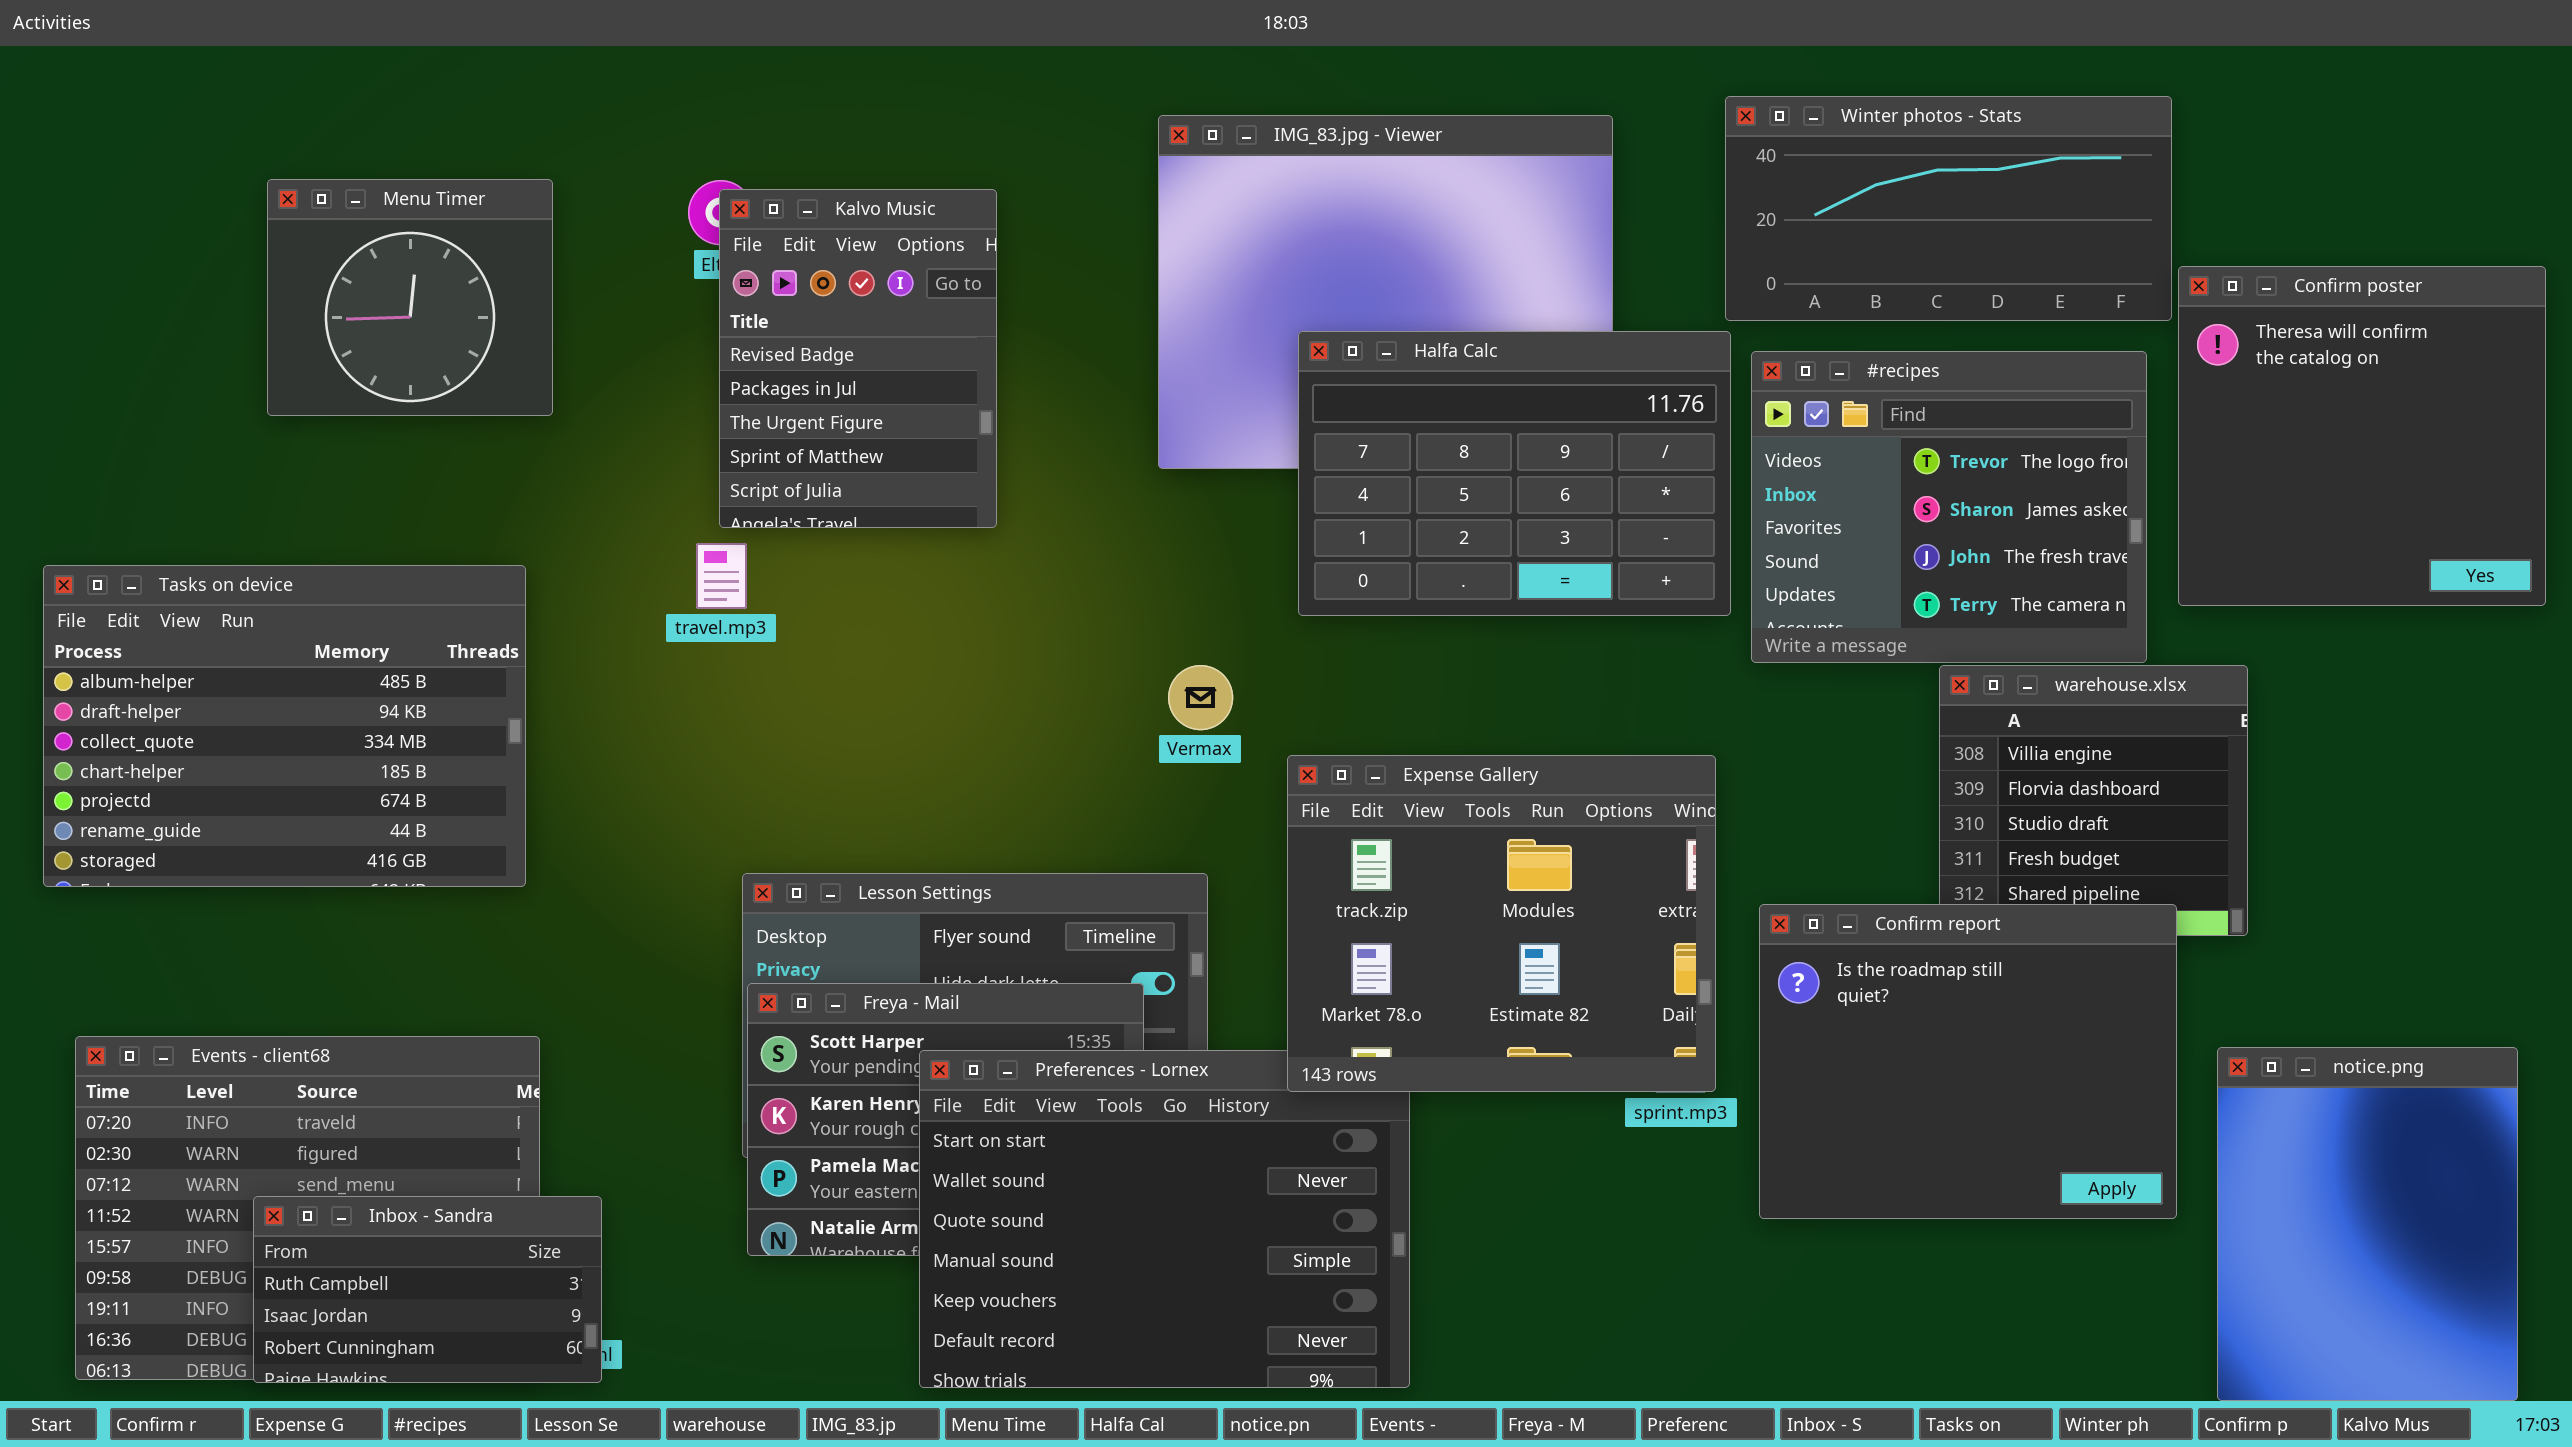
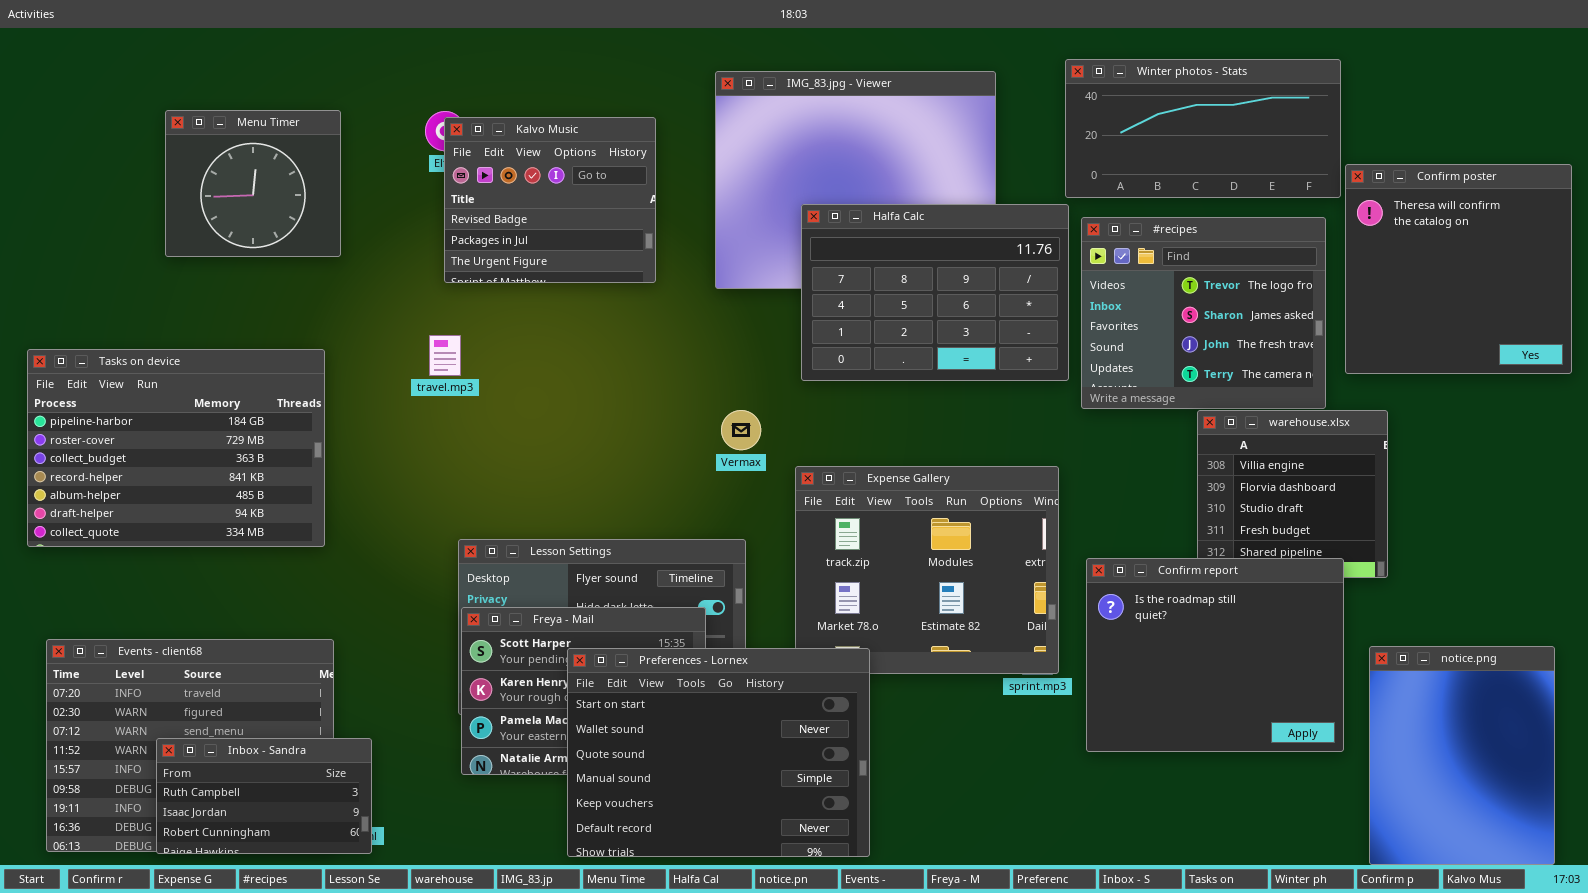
Kalvo Music: [719,189,997,528] -> [444,117,656,283], resized
Tasks on device: [43,565,526,887] -> [27,349,325,547], scrolled up 4 rows
Preferences - Lornex: [919,1050,1410,1388] -> [567,648,870,857], raised

